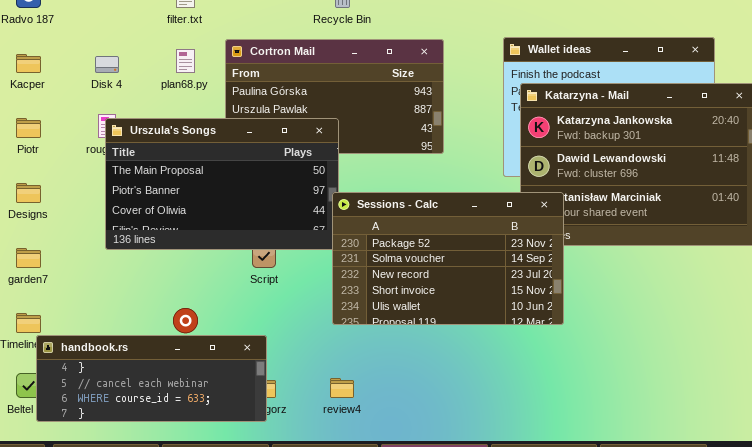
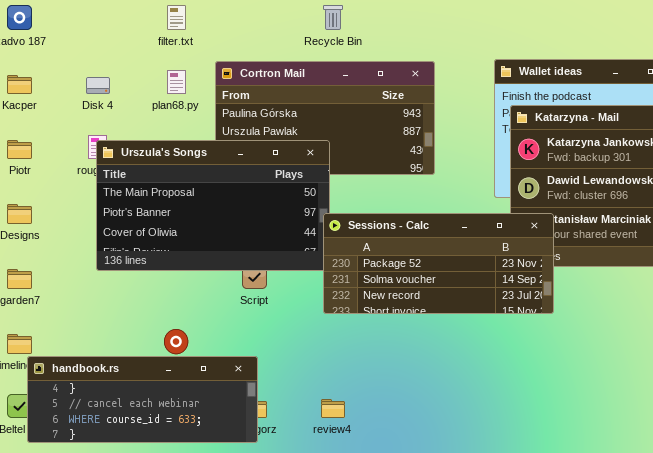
Sessions - Calc: [332,192,564,325] -> [323,213,554,314], resized

